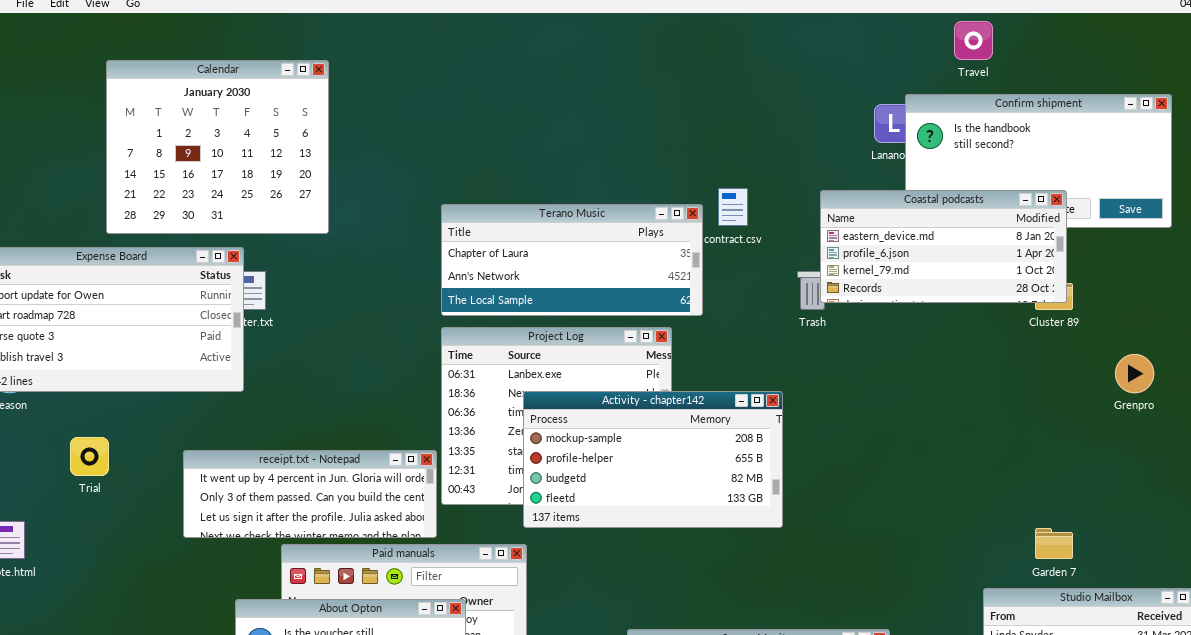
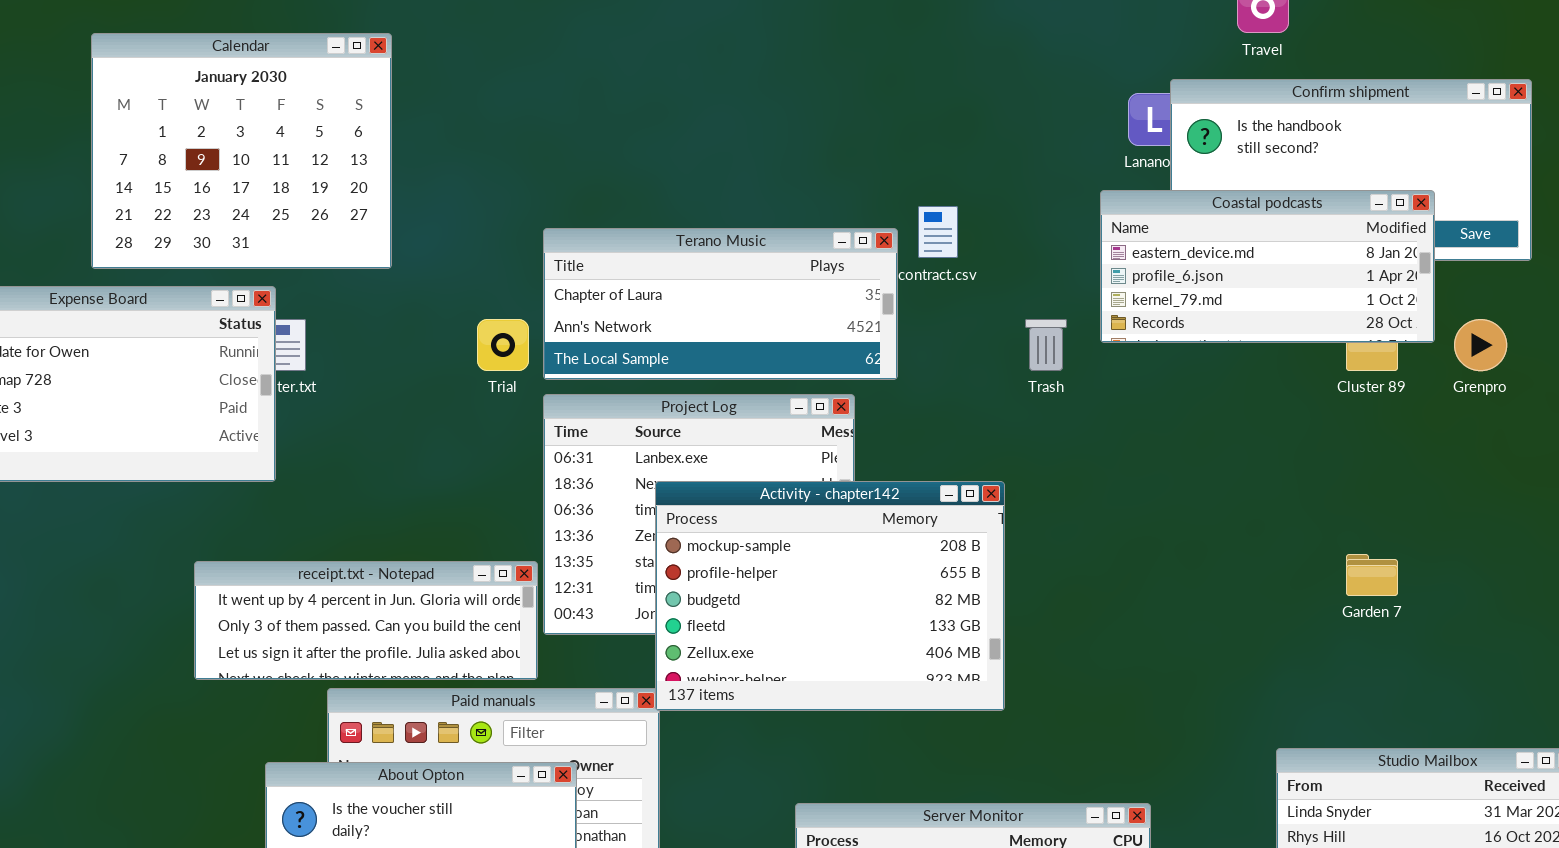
Coastal podcasts: [820,190,1067,303] -> [1100,190,1435,343], moved
Grenpro: [1115,354,1154,393] -> [1454,319,1507,371], moved
Activity - chapter142: [523,391,783,528] -> [655,481,1005,711], resized
Trial: [70,437,109,476] -> [477,319,529,371], moved
Garden 7: [1035,528,1073,559] -> [1346,554,1398,596], moved

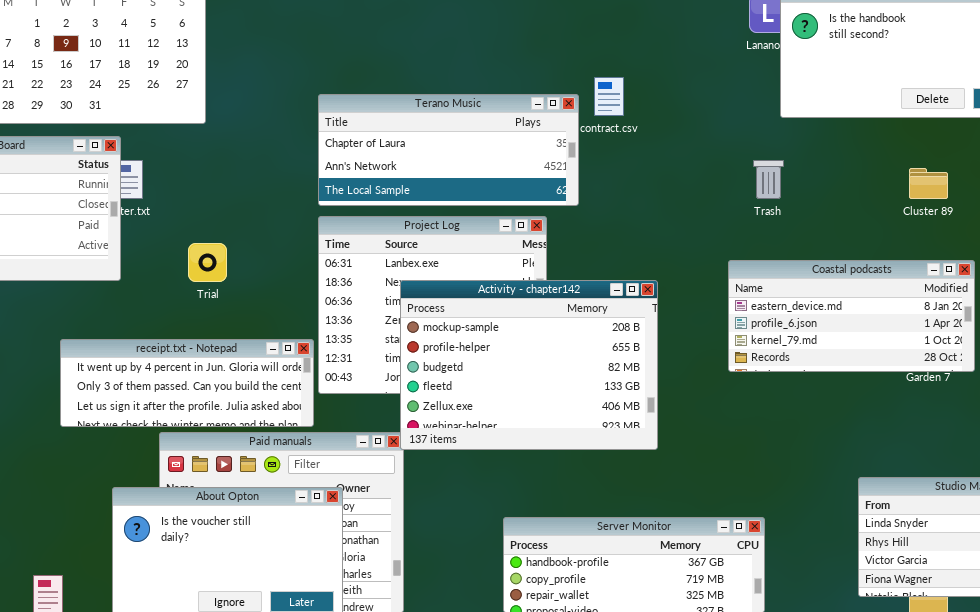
Coastal podcasts: [1100,190,1435,343] -> [728,260,975,372], moved
Trial: [477,319,529,371] -> [188,243,227,282], moved
Trash: [1025,319,1067,371] -> [753,160,784,199], moved

